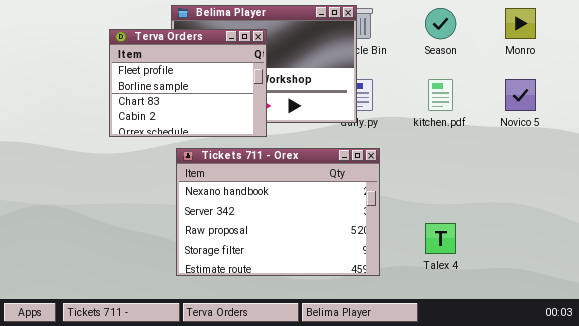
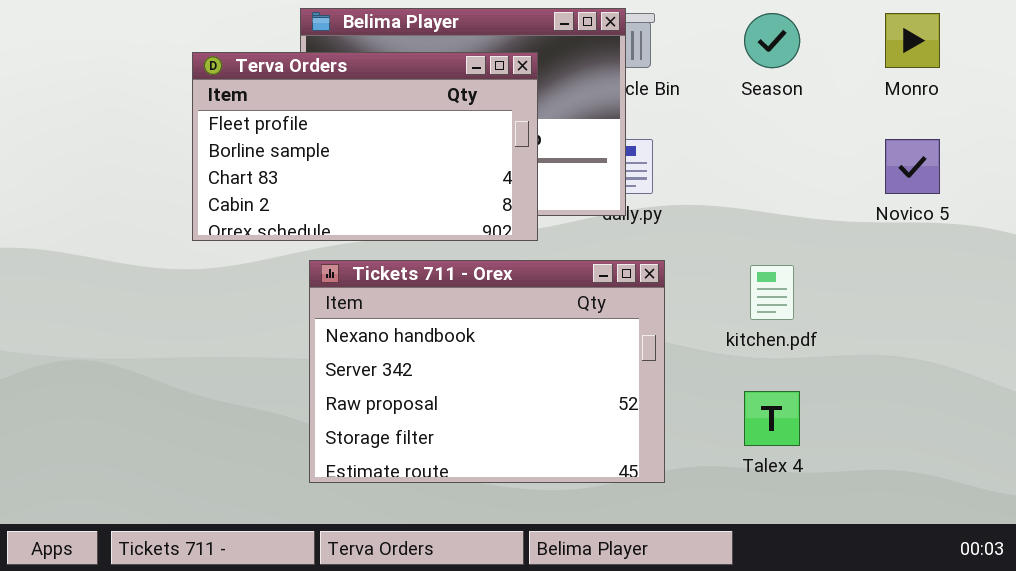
Terva Orders: [109,29,267,137] -> [192,52,538,241], resized
kitchen.pdf: [428,79,453,111] -> [750,265,794,320], moved

